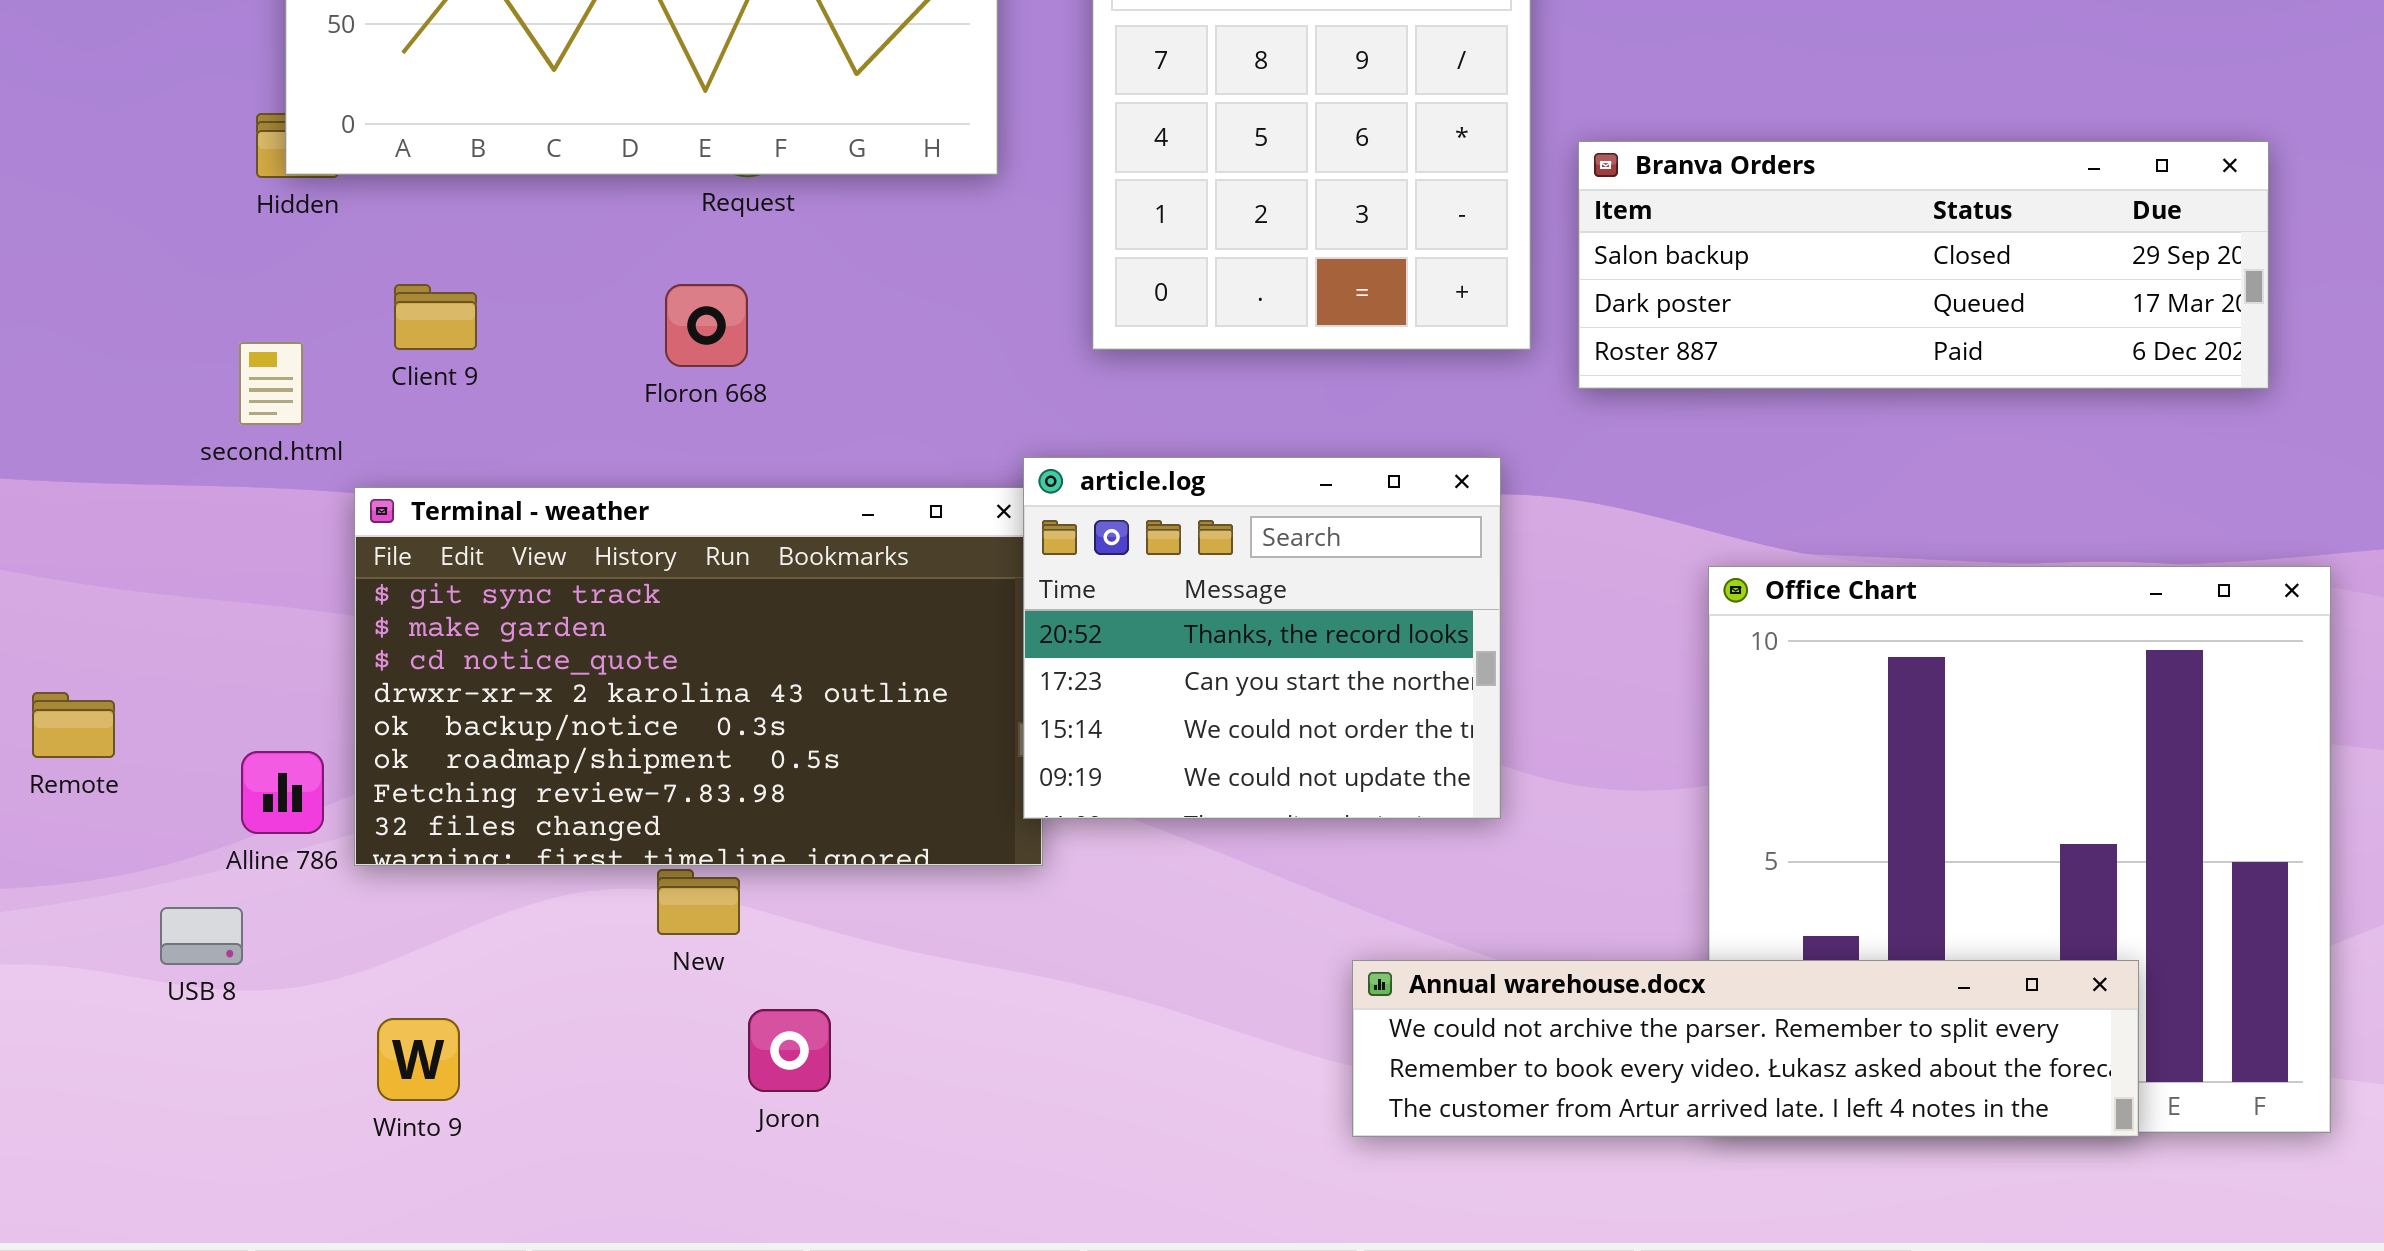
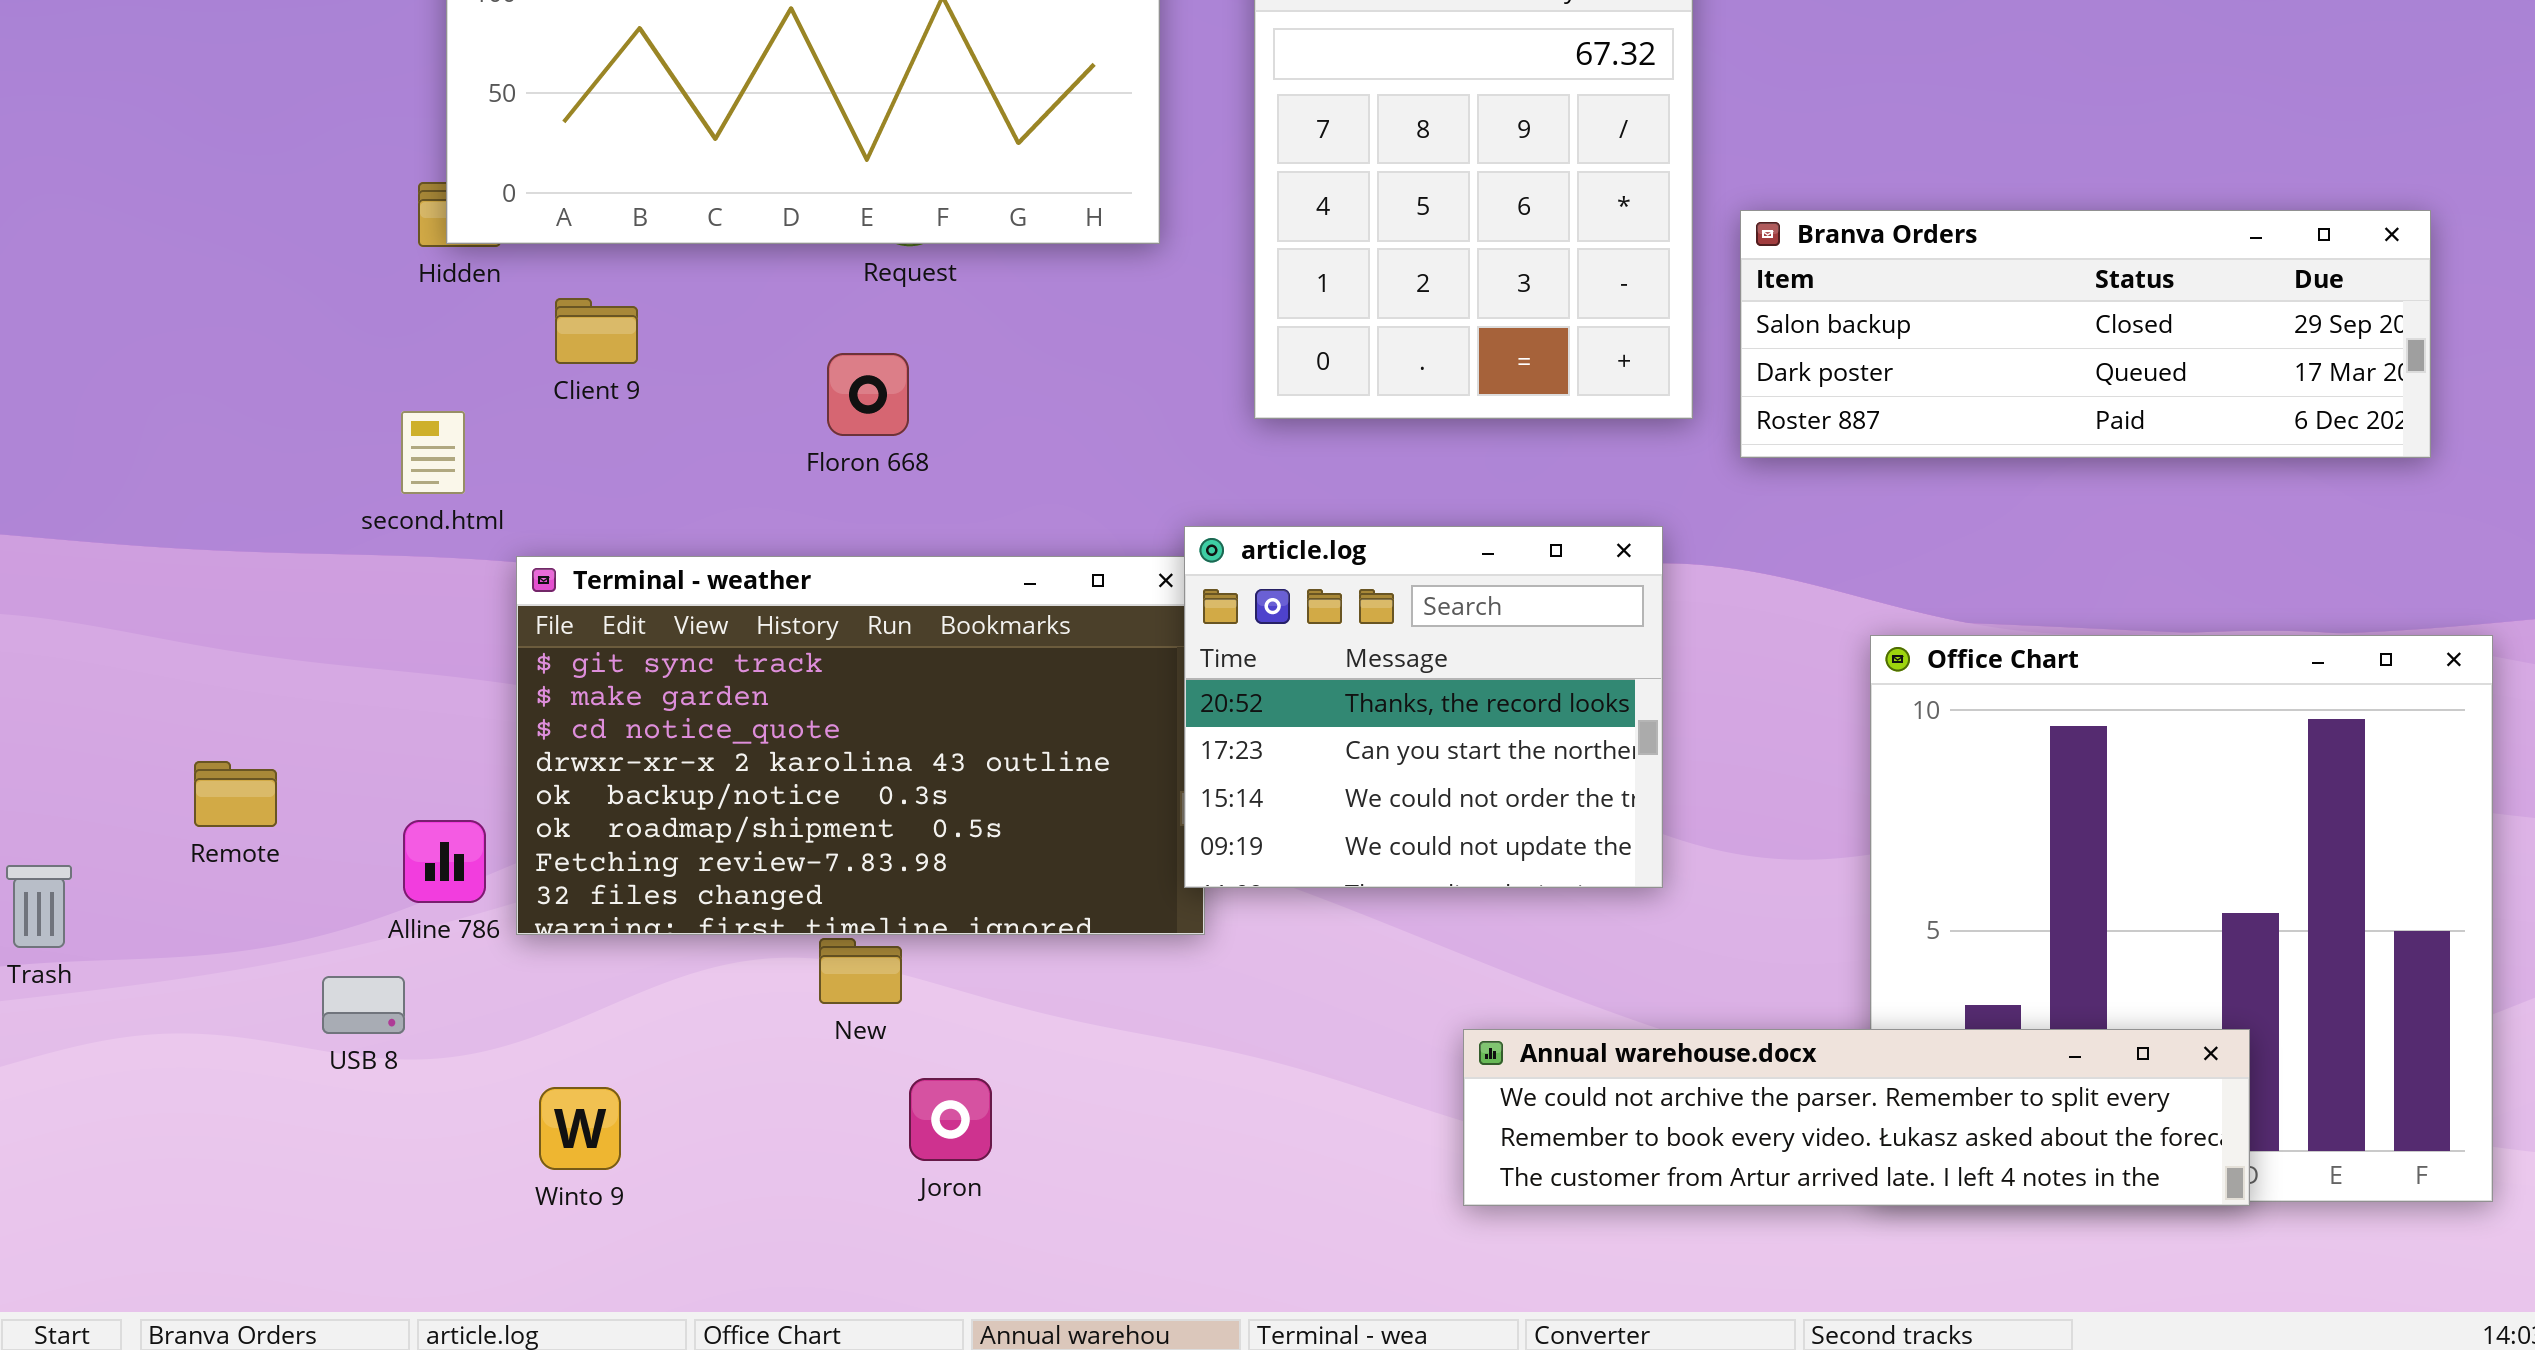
Client 9: [394,284,477,350] -> [555,298,638,364], moved
Annual warehouse.docx: [1352,960,2139,1137] -> [1463,1029,2250,1206], moved

